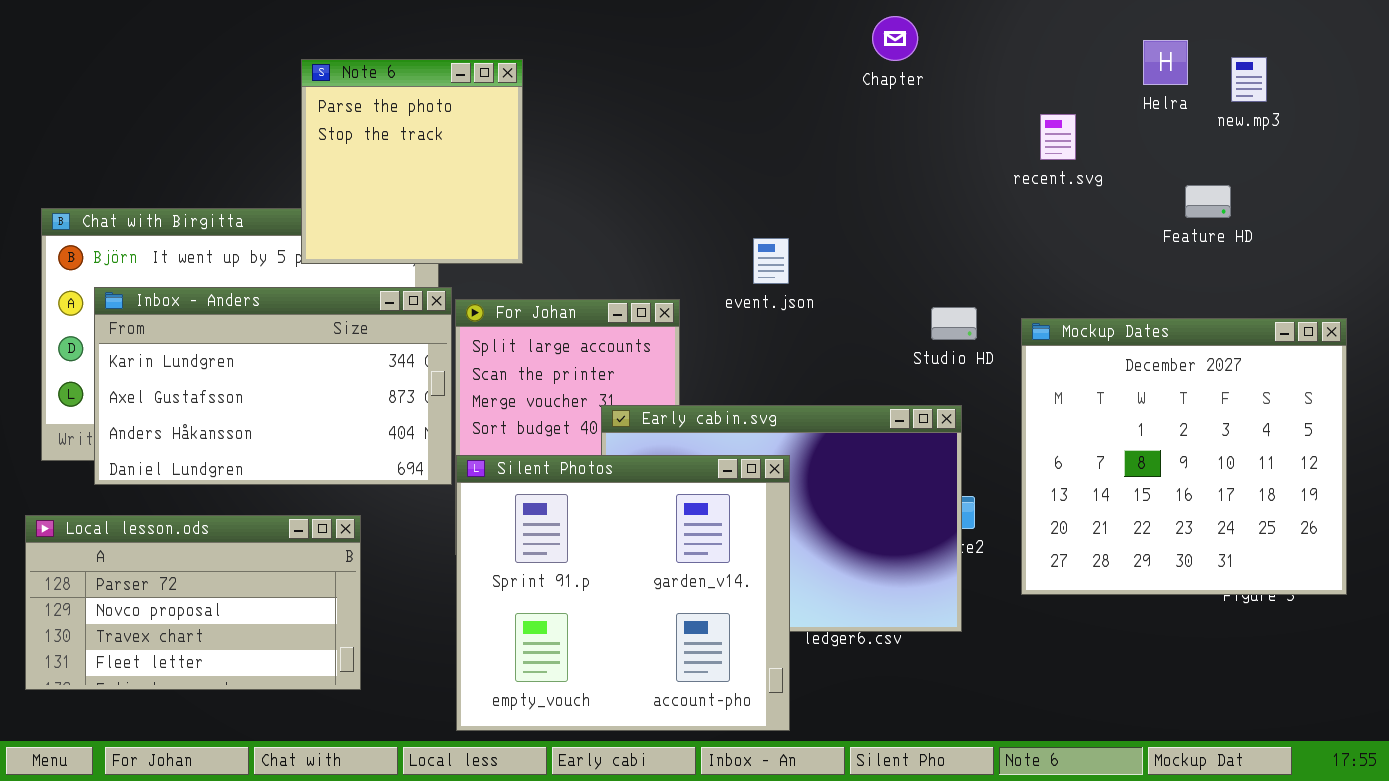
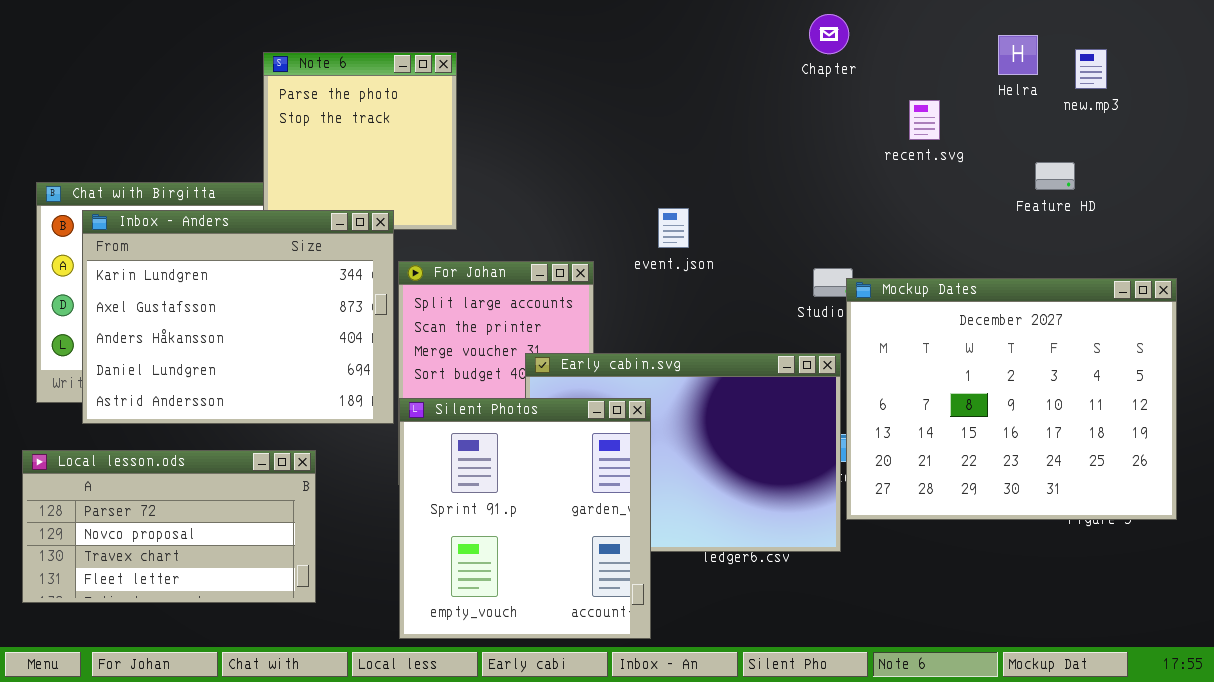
Chapter: [872,16,918,61] -> [809,14,849,54], moved
Inbox - Anders: [94,287,452,485] -> [82,210,394,424], resized
Mockup Dates: [1021,318,1347,595] -> [846,278,1177,520], resized
Silent Photos: [456,455,790,731] -> [399,398,651,639], resized

